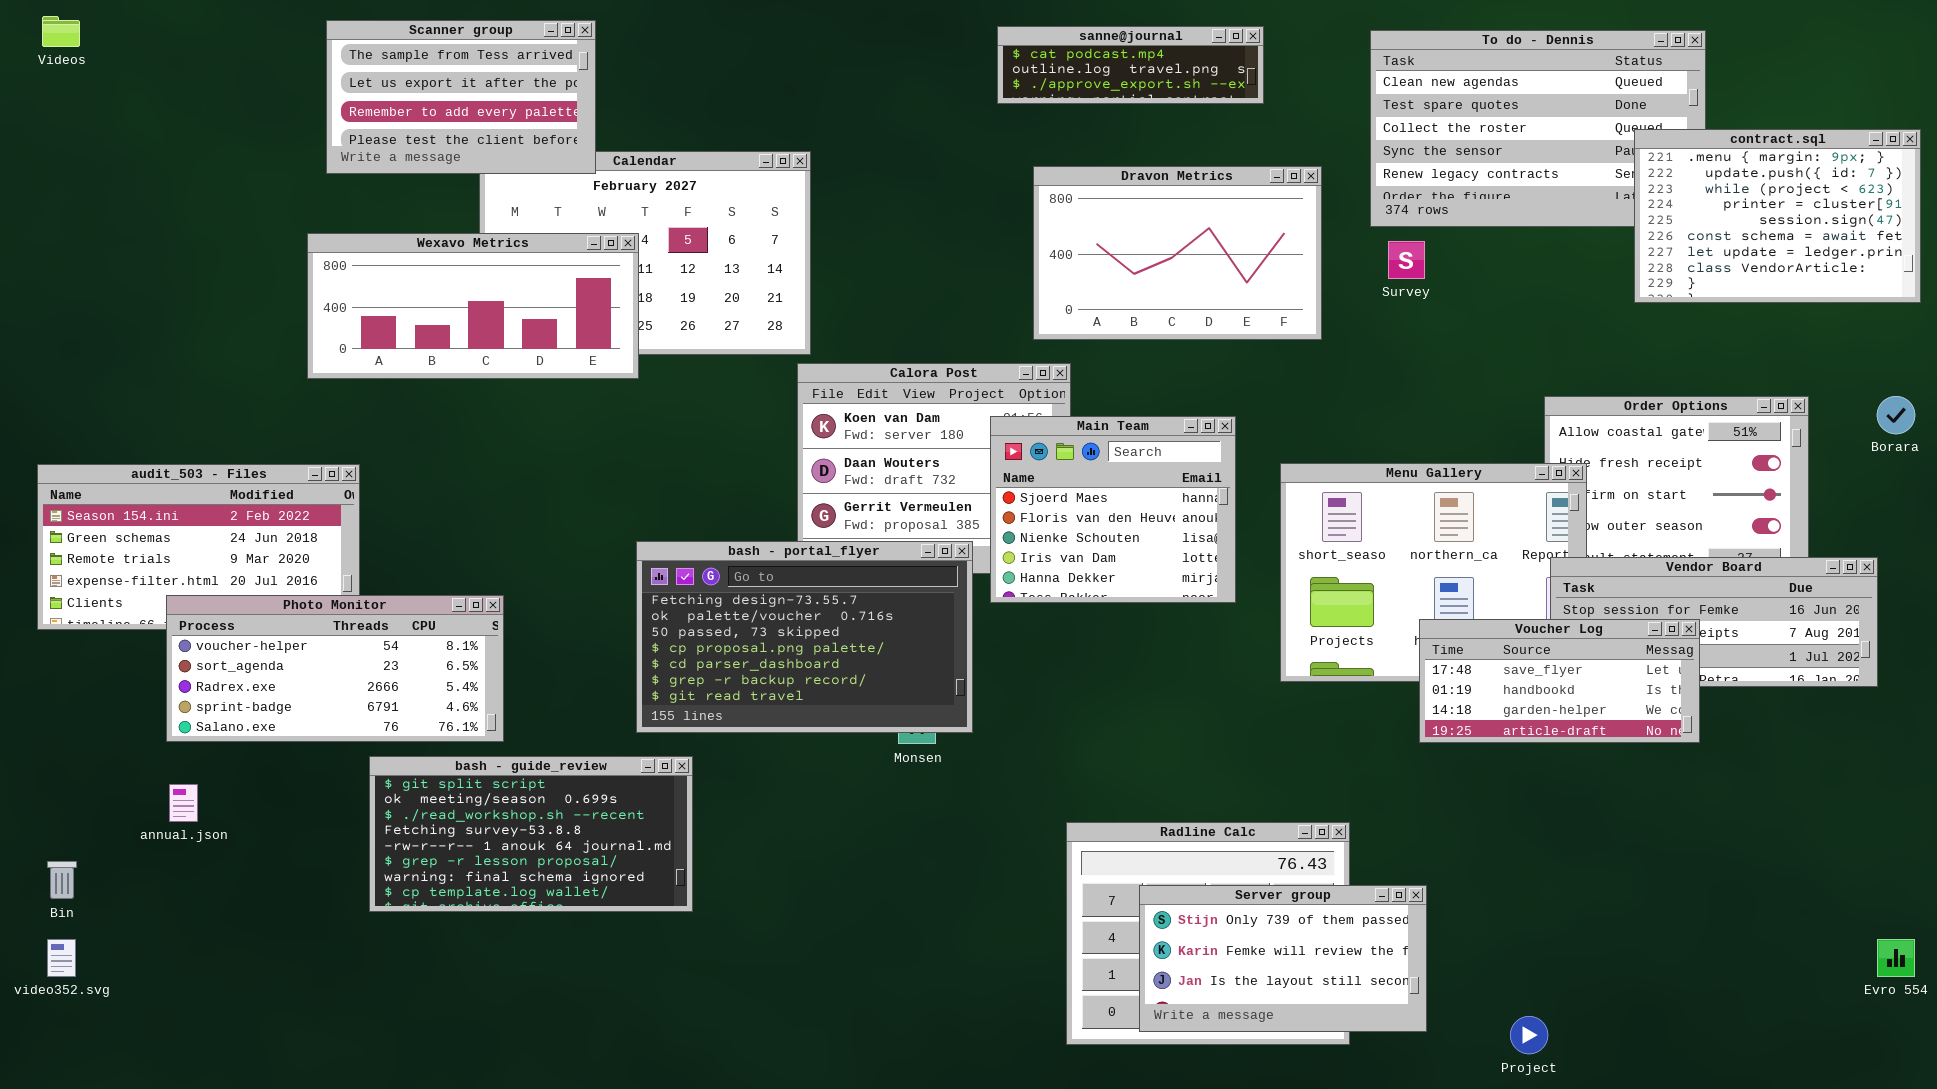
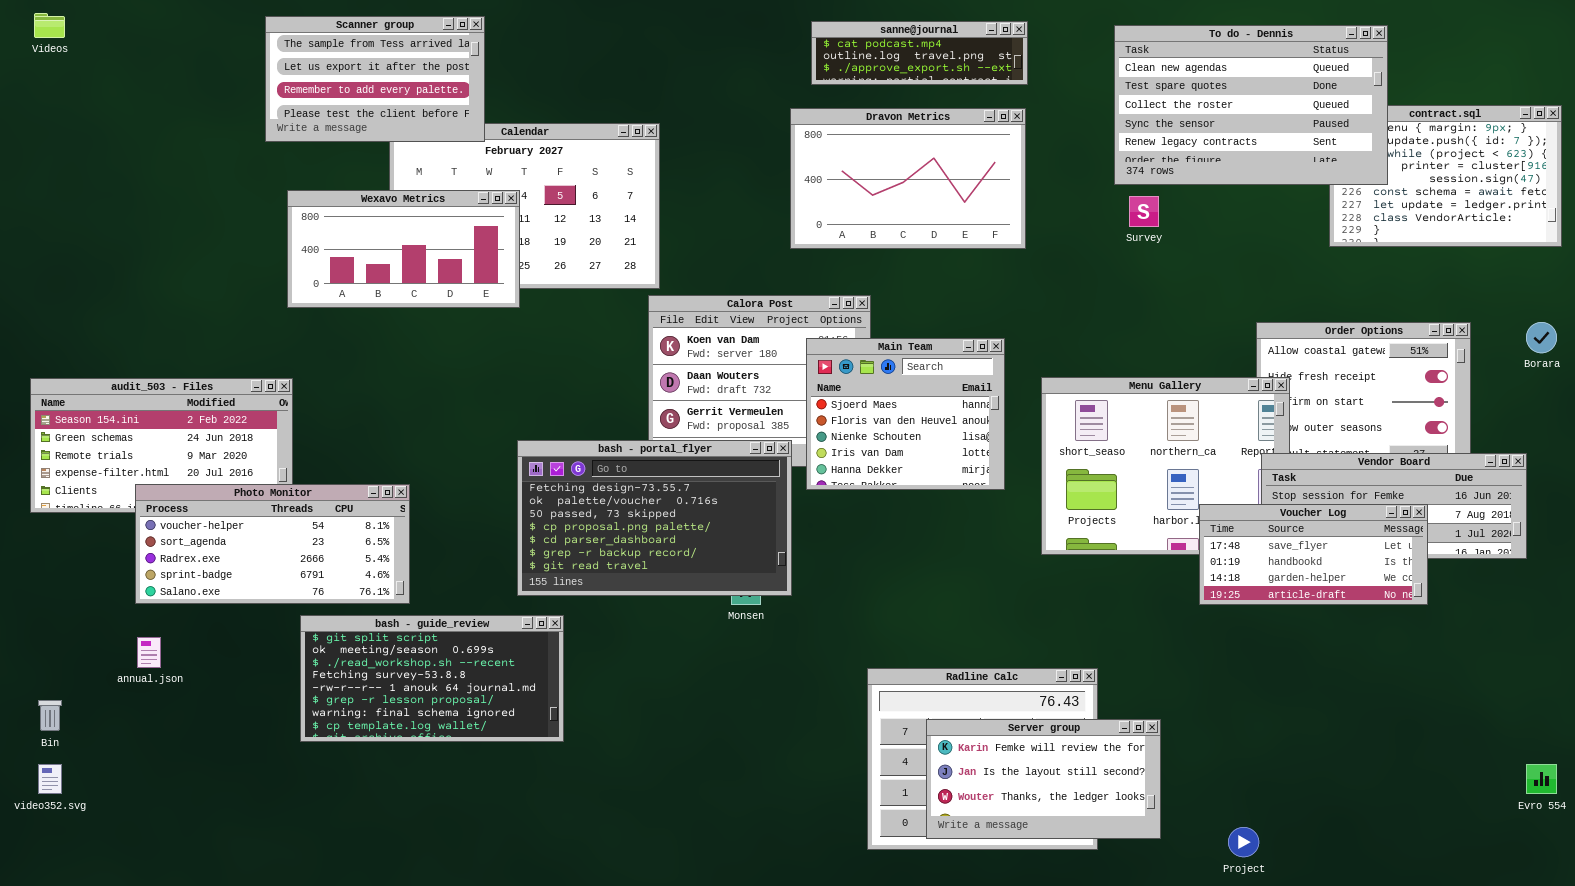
To do - Dennis: [1370,30,1706,227] -> [1114,25,1388,185], raised
Dravon Metrics: [1033,166,1322,340] -> [790,108,1026,249], moved
Wexavo Metrics: [307,233,639,379] -> [287,190,520,308], resized
Voucher Log: [1419,619,1700,743] -> [1199,504,1428,605], moved
Server group: [1139,885,1427,1032] -> [926,719,1161,839], scrolled down 1 row

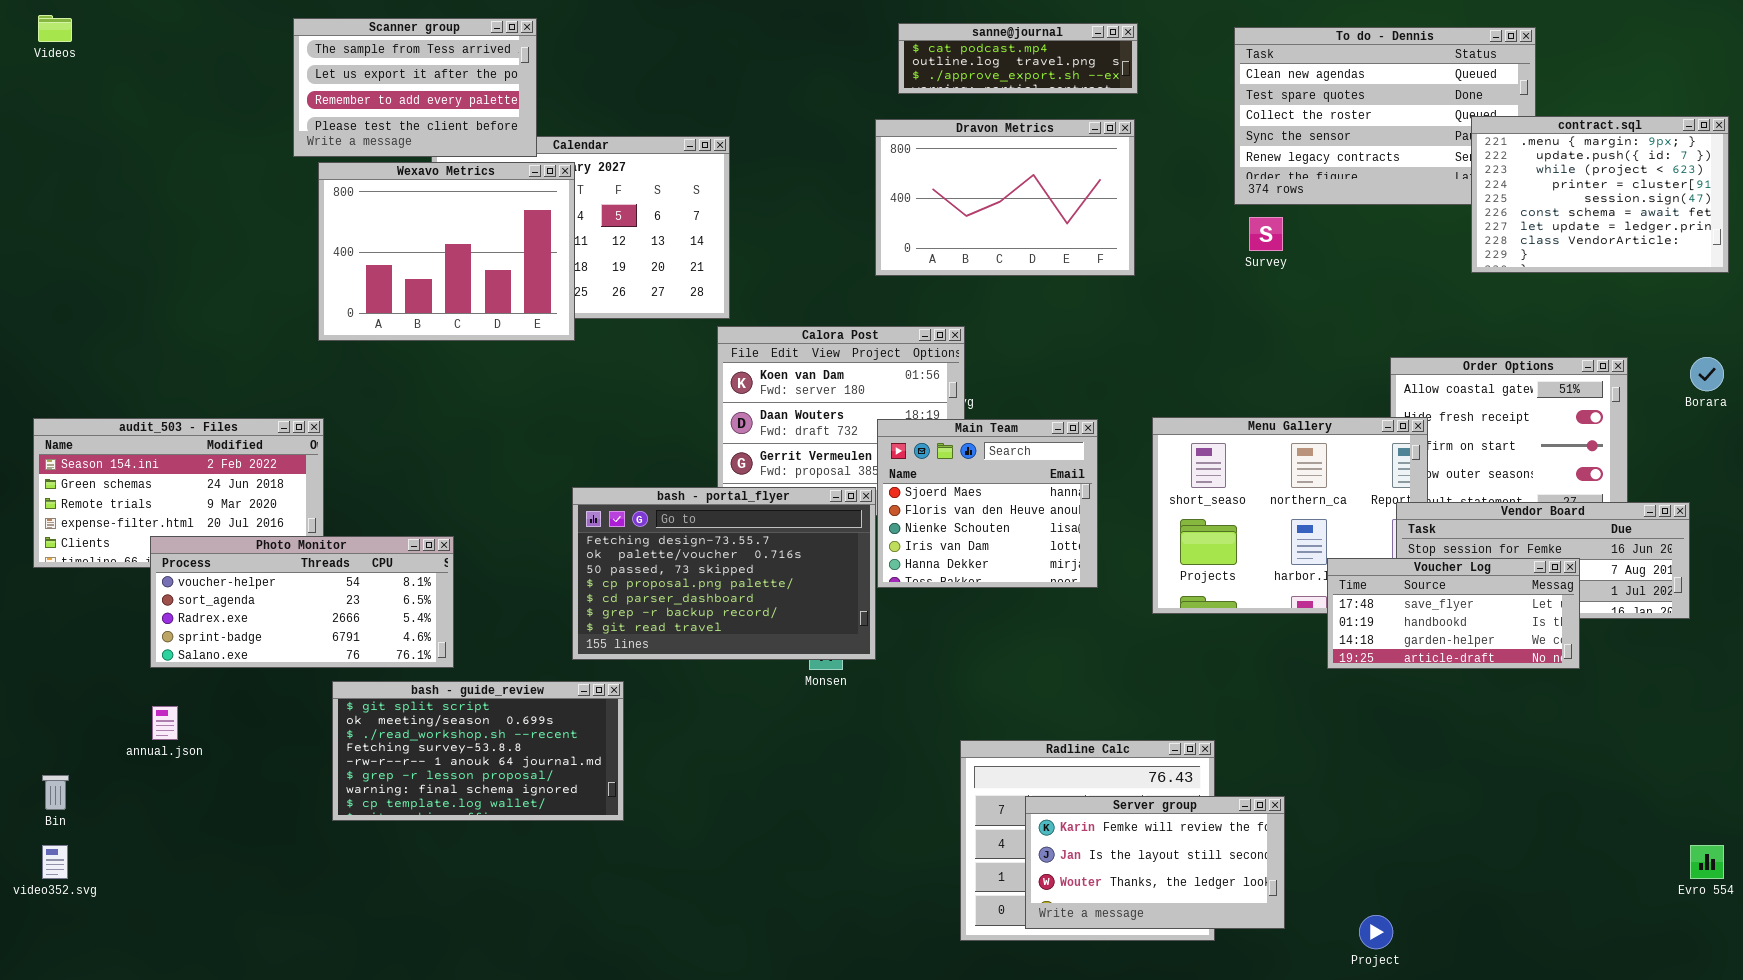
contract.sql: [1329,105,1562,247] -> [1471,116,1729,273], raised
Wexavo Metrics: [287,190,520,308] -> [318,162,575,341], resized
Main Team: [806,338,1005,490] -> [877,419,1098,588], moved

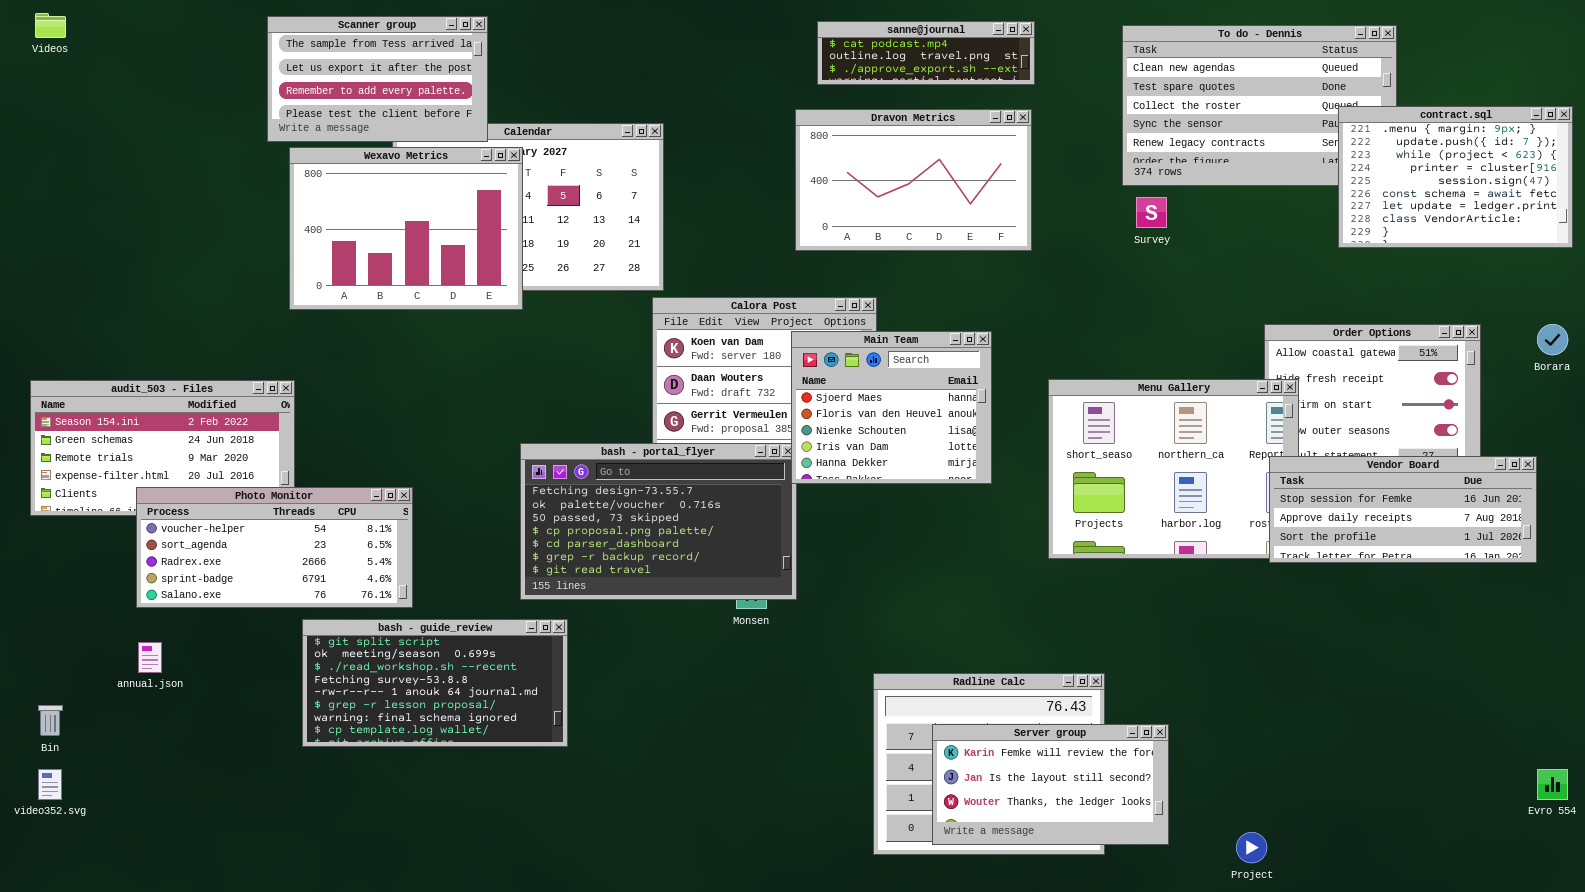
Main Team: [877,419,1098,588] -> [791,331,992,484], moved
Voucher Log: [1327,558,1580,669] -> none, closed

